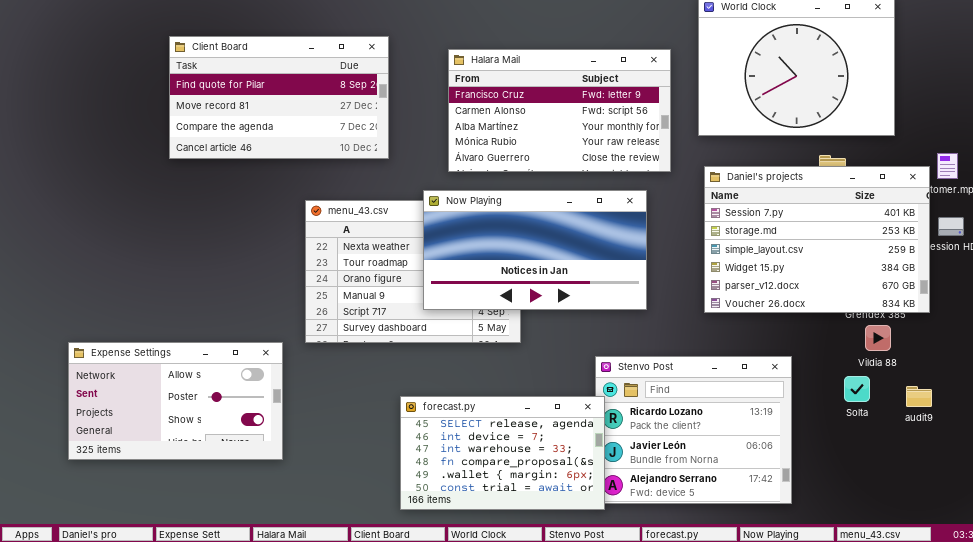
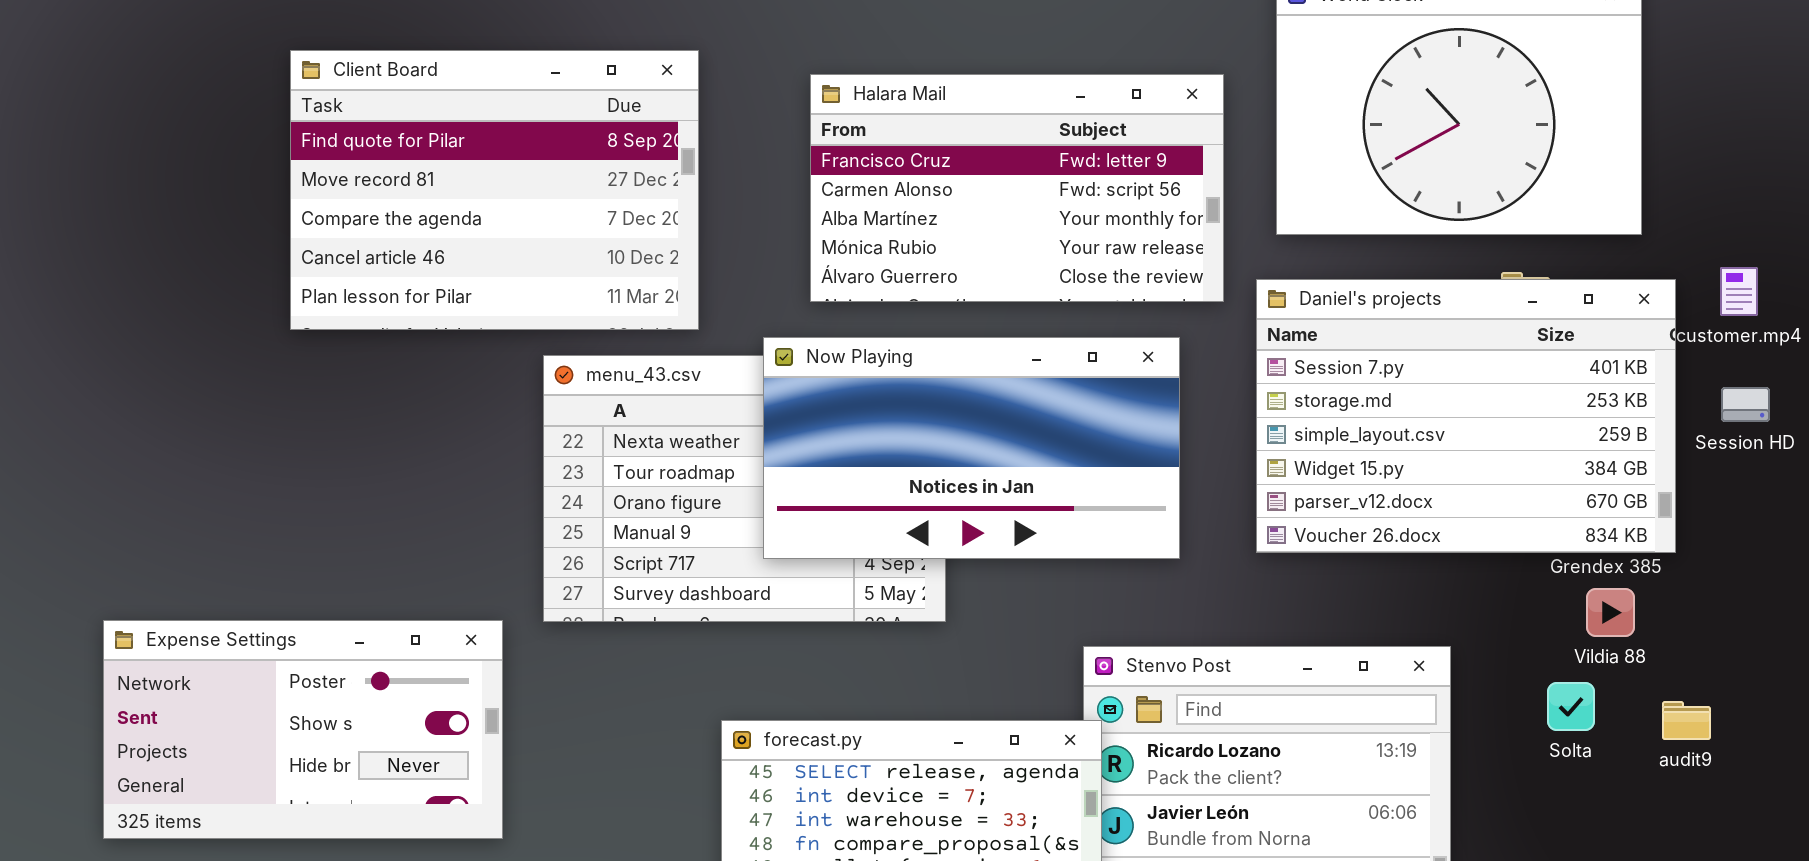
Client Board: [169,36,389,159] -> [290,50,699,330], resized
Daniel's projects: [704,166,930,313] -> [1256,279,1676,553], moved
Expense Settings: [68,342,283,460] -> [103,620,503,839], scrolled down 1 row

